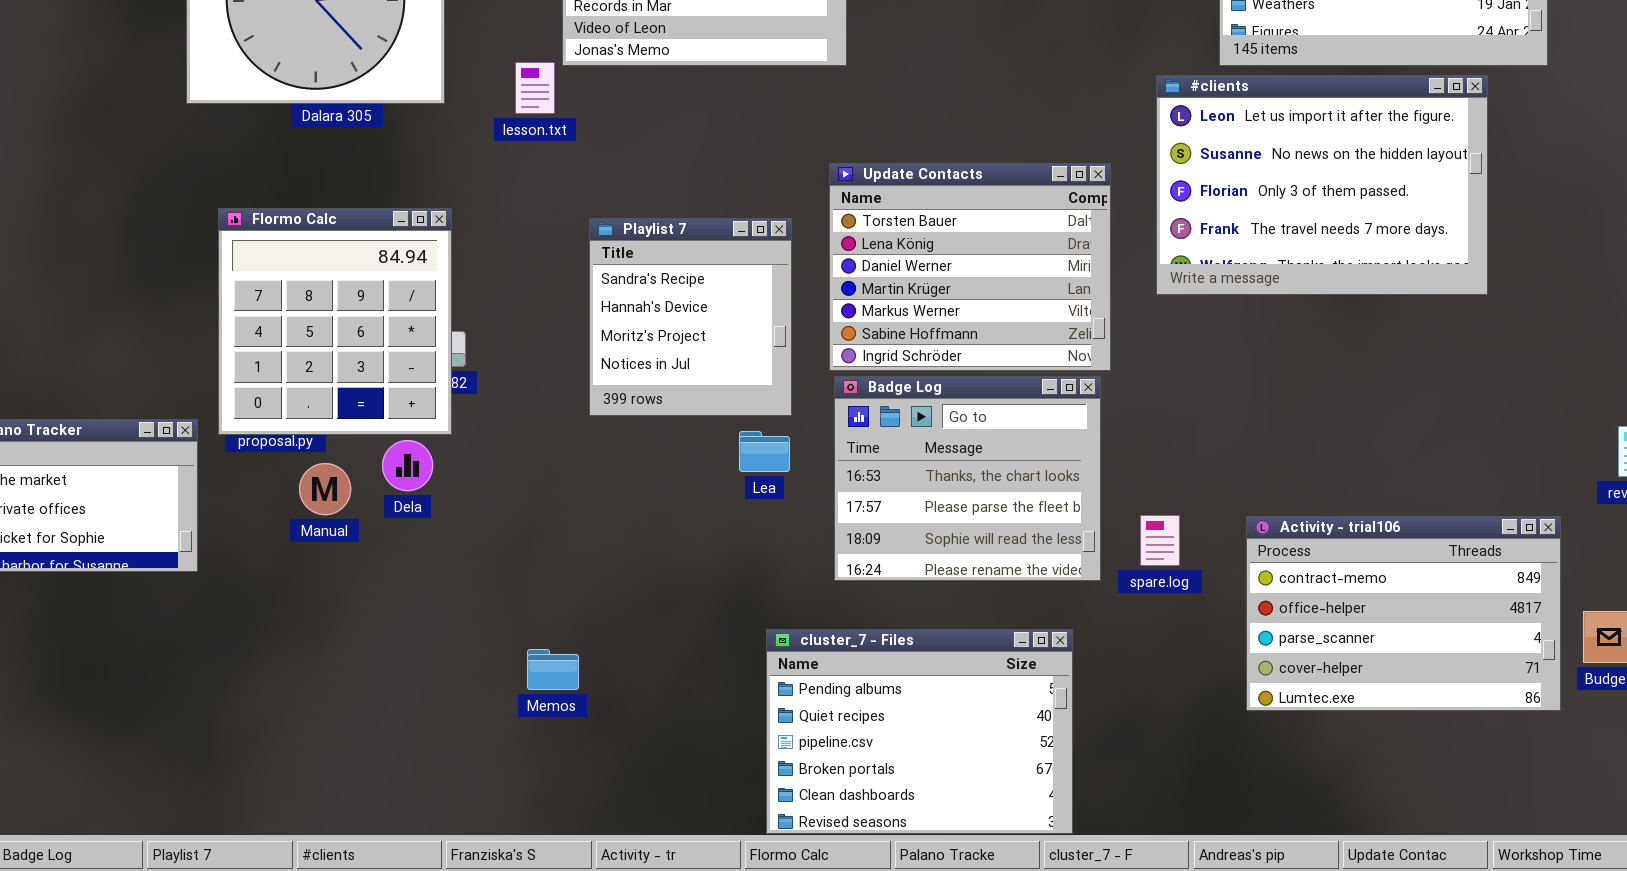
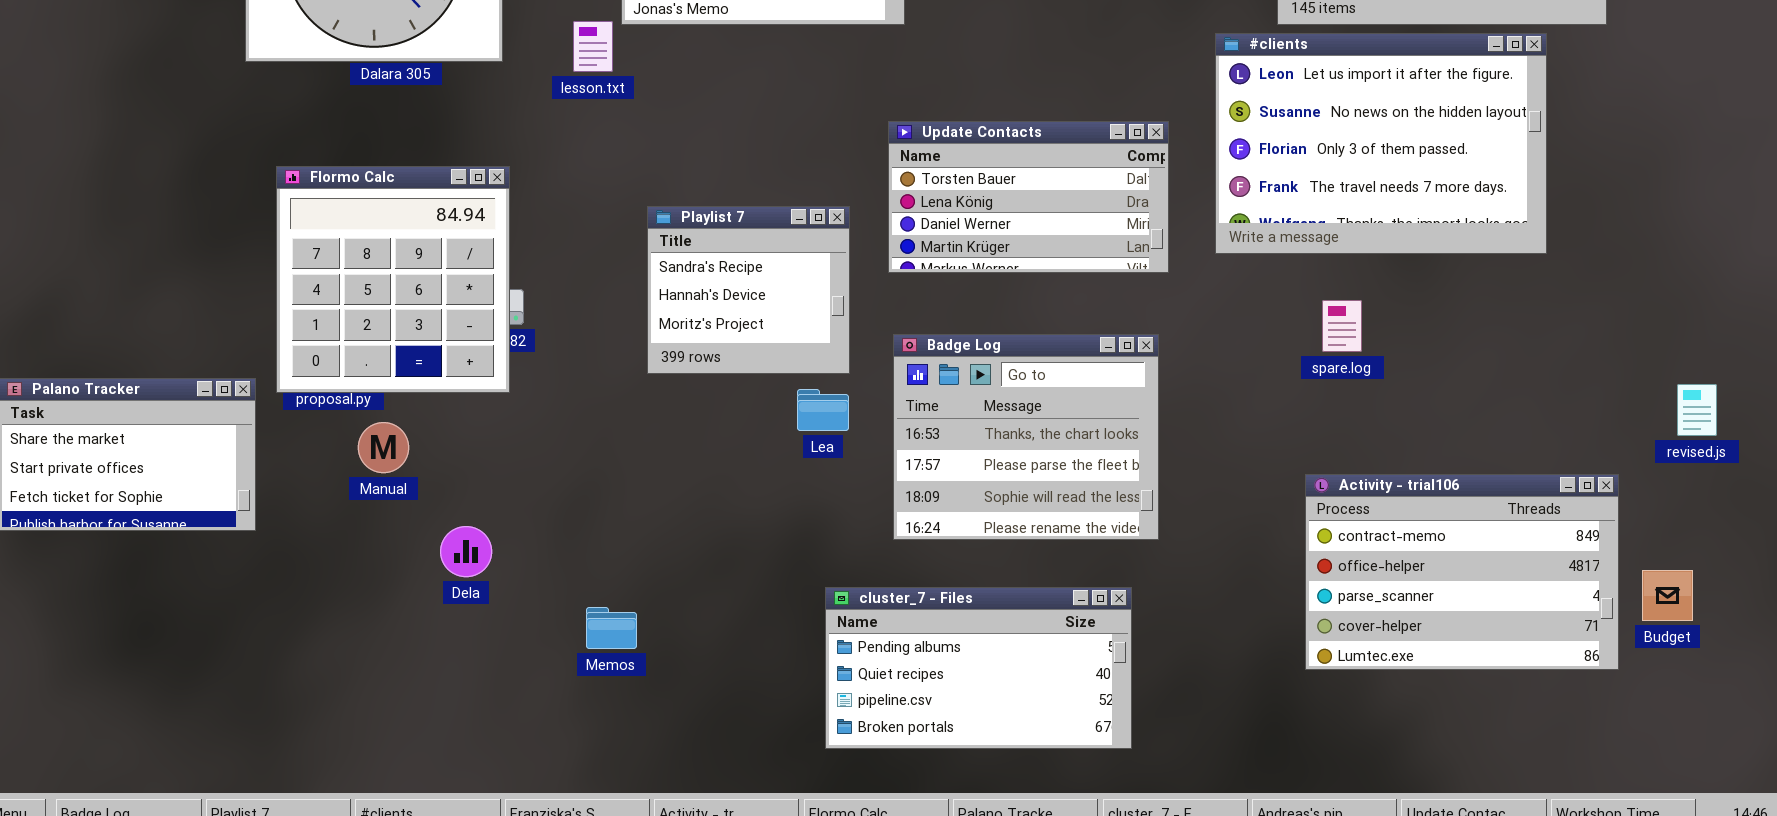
Update Contacts: [829,163,1111,371] -> [888,121,1169,273], resized
Playlist 7: [589,218,792,416] -> [647,206,850,374], resized
Dela: [382,440,433,491] -> [440,526,492,577], moved
spare.log: [1140,515,1180,566] -> [1322,300,1362,352], moved
cluster_7 - Files: [766,629,1073,834] -> [825,587,1132,749], resized

